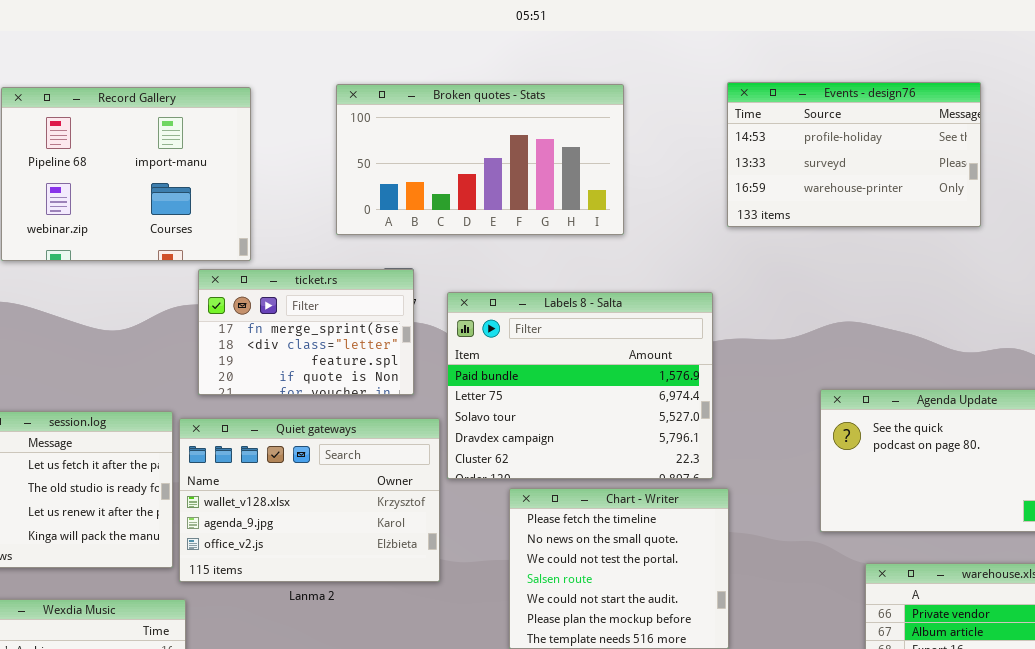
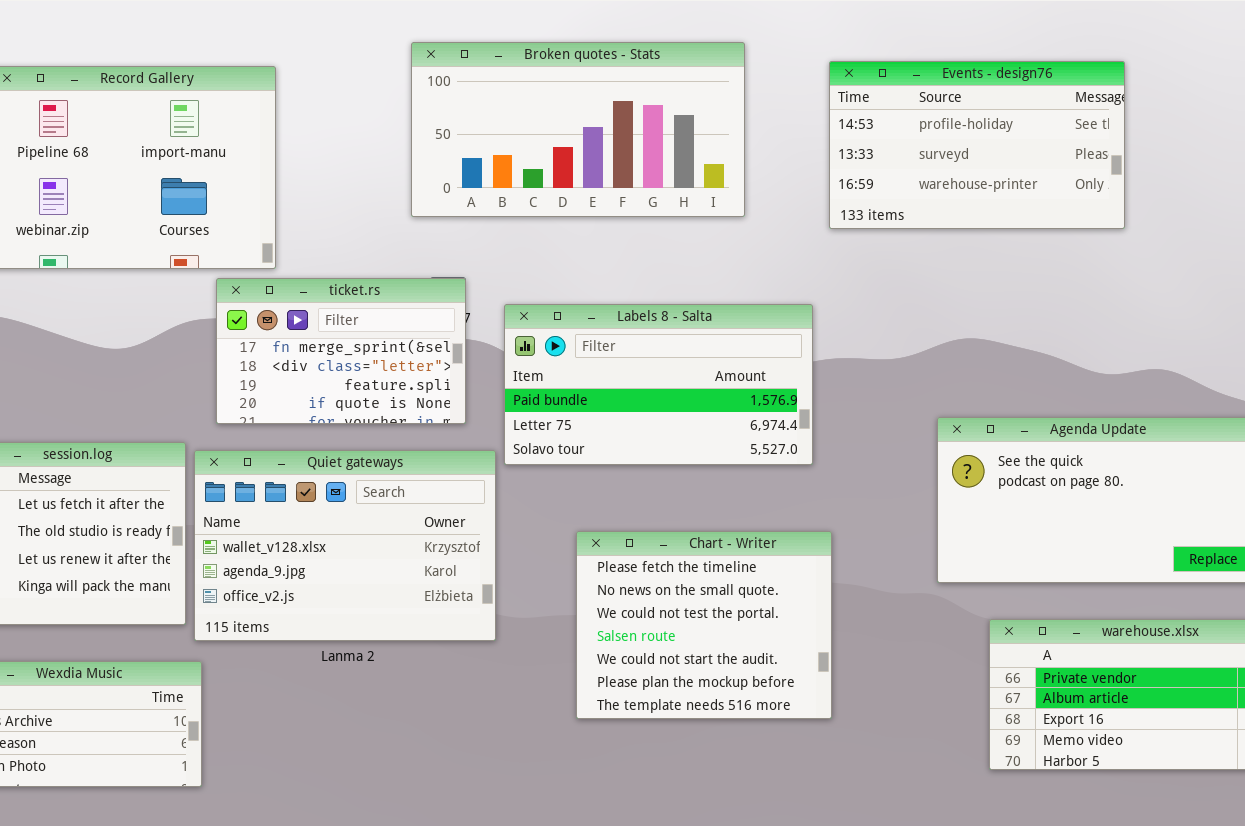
Broken quotes - Stats: [336,84,624,235] -> [411,42,745,217], moved
Labels 8 - Salta: [447,292,713,479] -> [504,304,813,465], resized

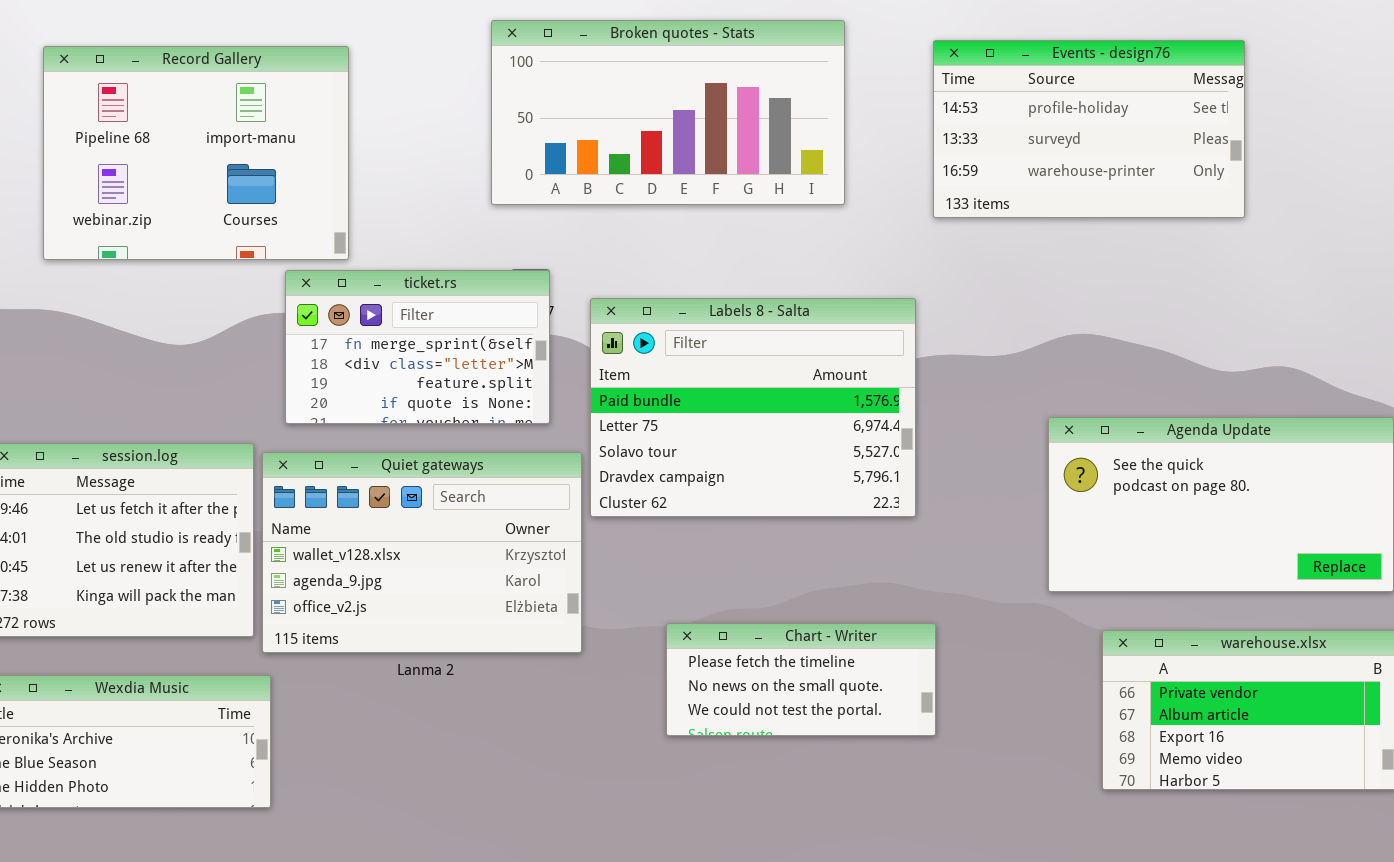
Labels 8 - Salta: [504,304,813,465] -> [590,298,916,517], resized
Chart - Writer: [576,531,832,719] -> [666,623,936,736], resized

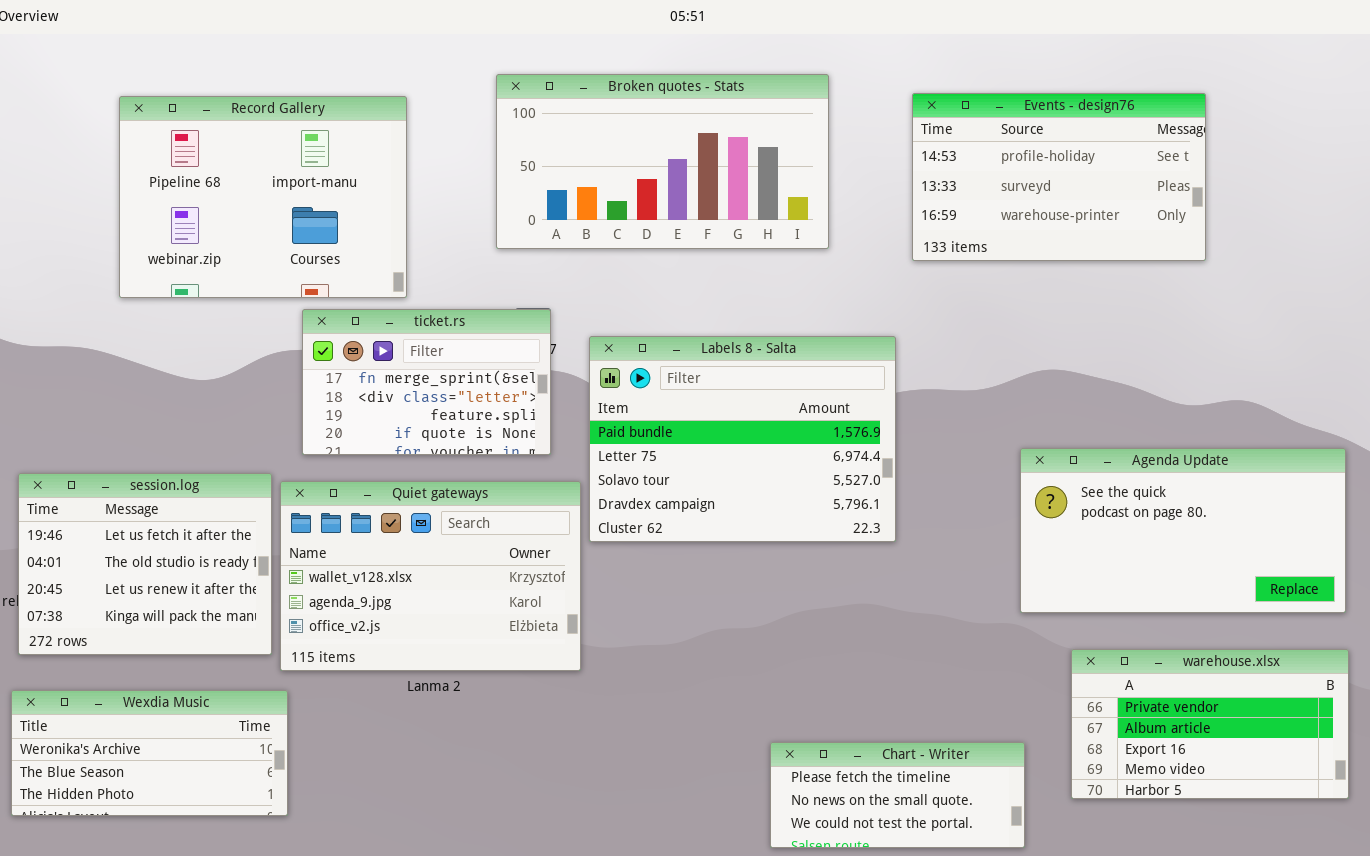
Record Gallery: [43,46,349,260] -> [119,96,407,298], moved
Chart - Writer: [666,623,936,736] -> [770,742,1025,848], moved

